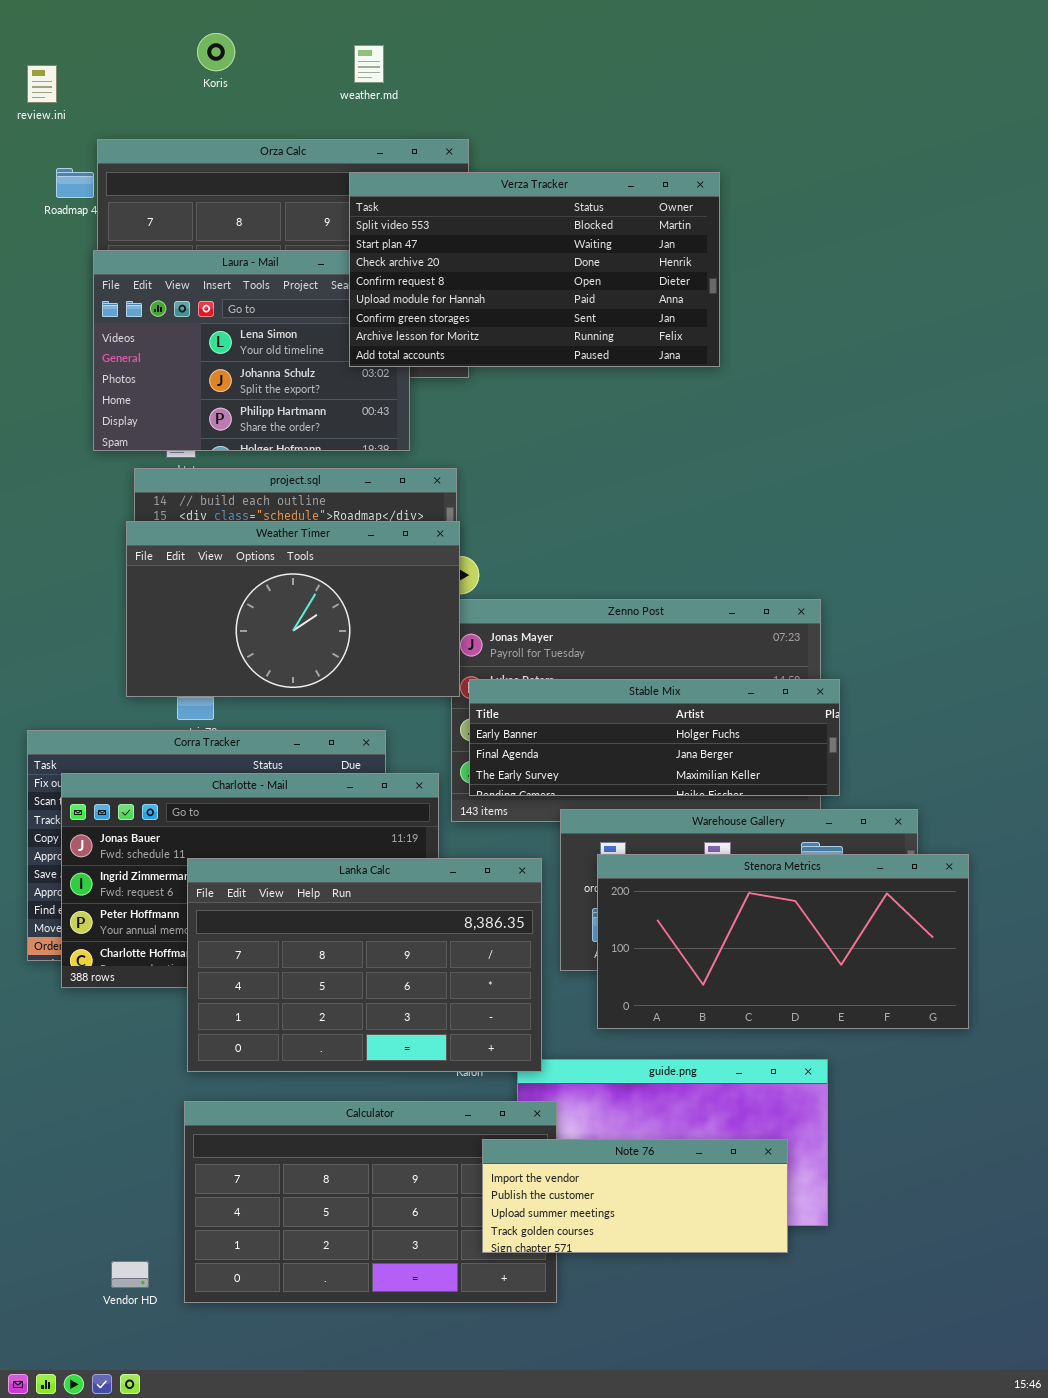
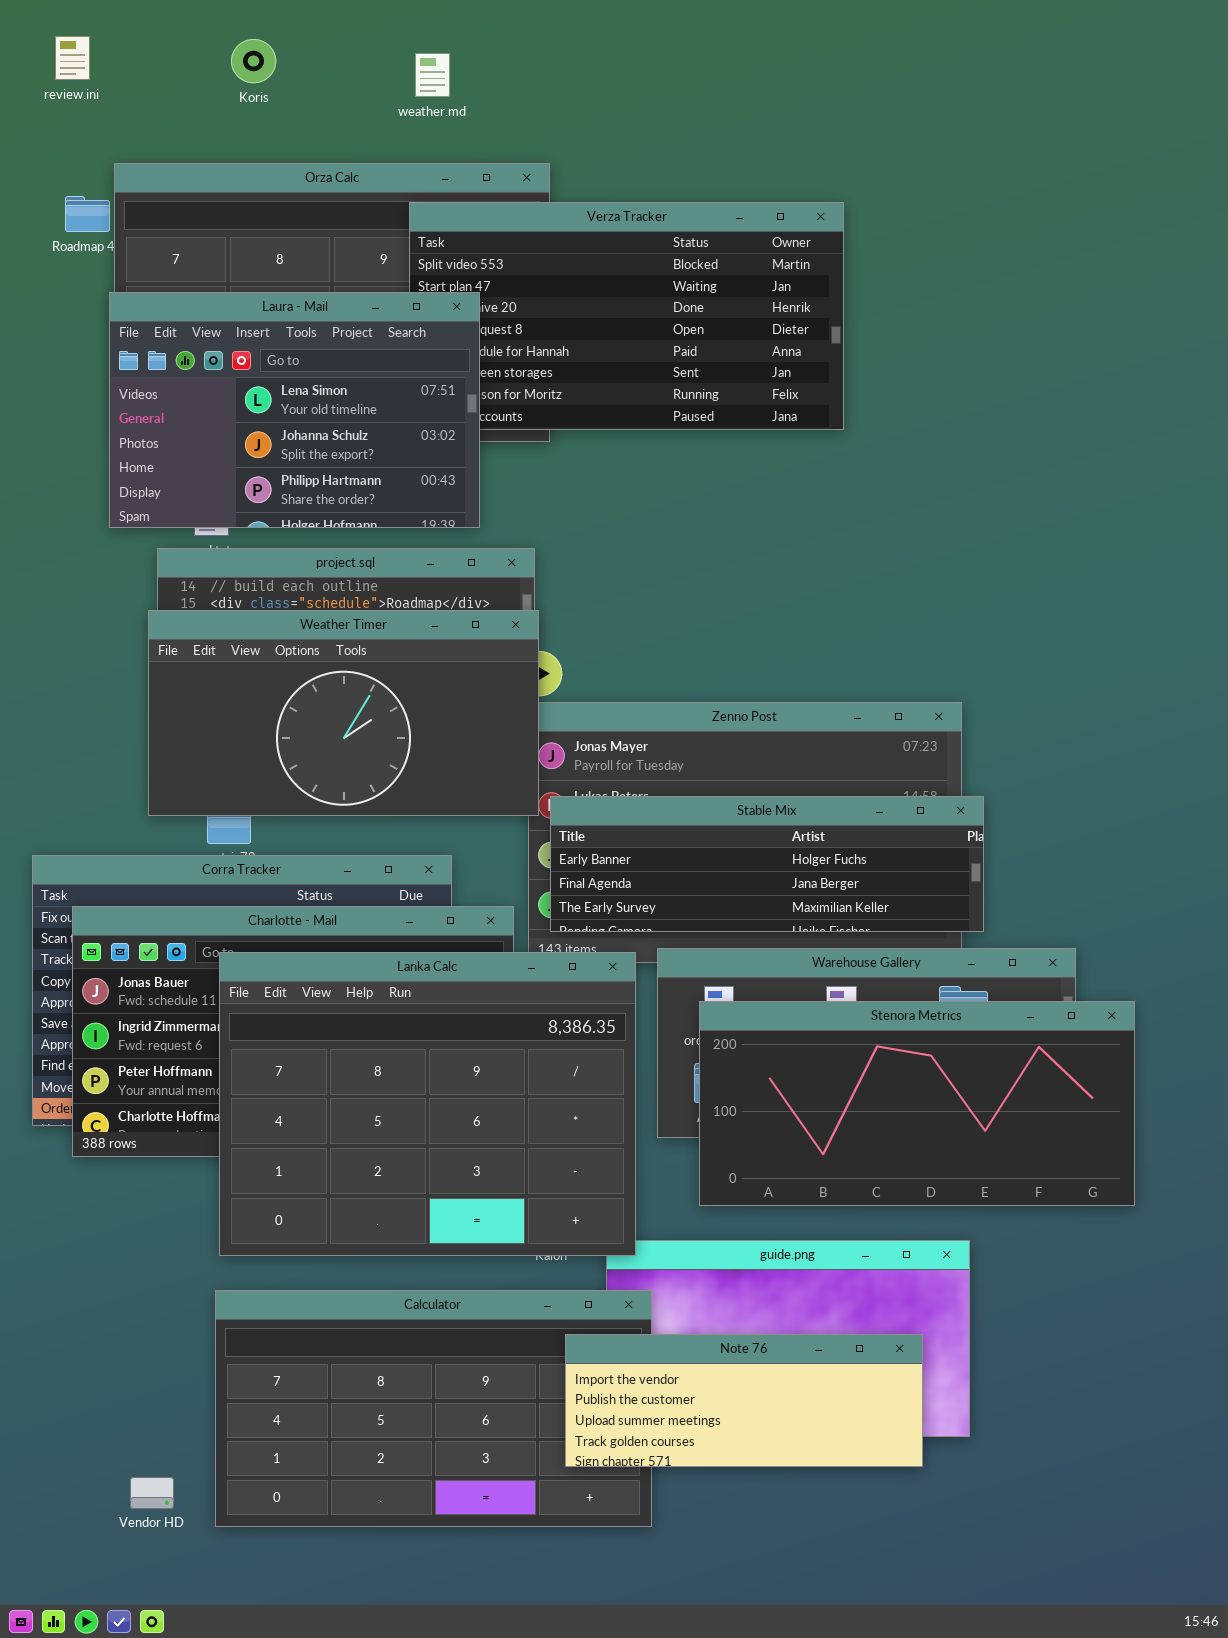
review.ini: [27,65,57,103] -> [55,36,90,80], moved
Laura - Mail: [93,250,410,451] -> [109,292,480,528], raised
Lanka Calc: [187,858,542,1072] -> [219,952,636,1256], resized

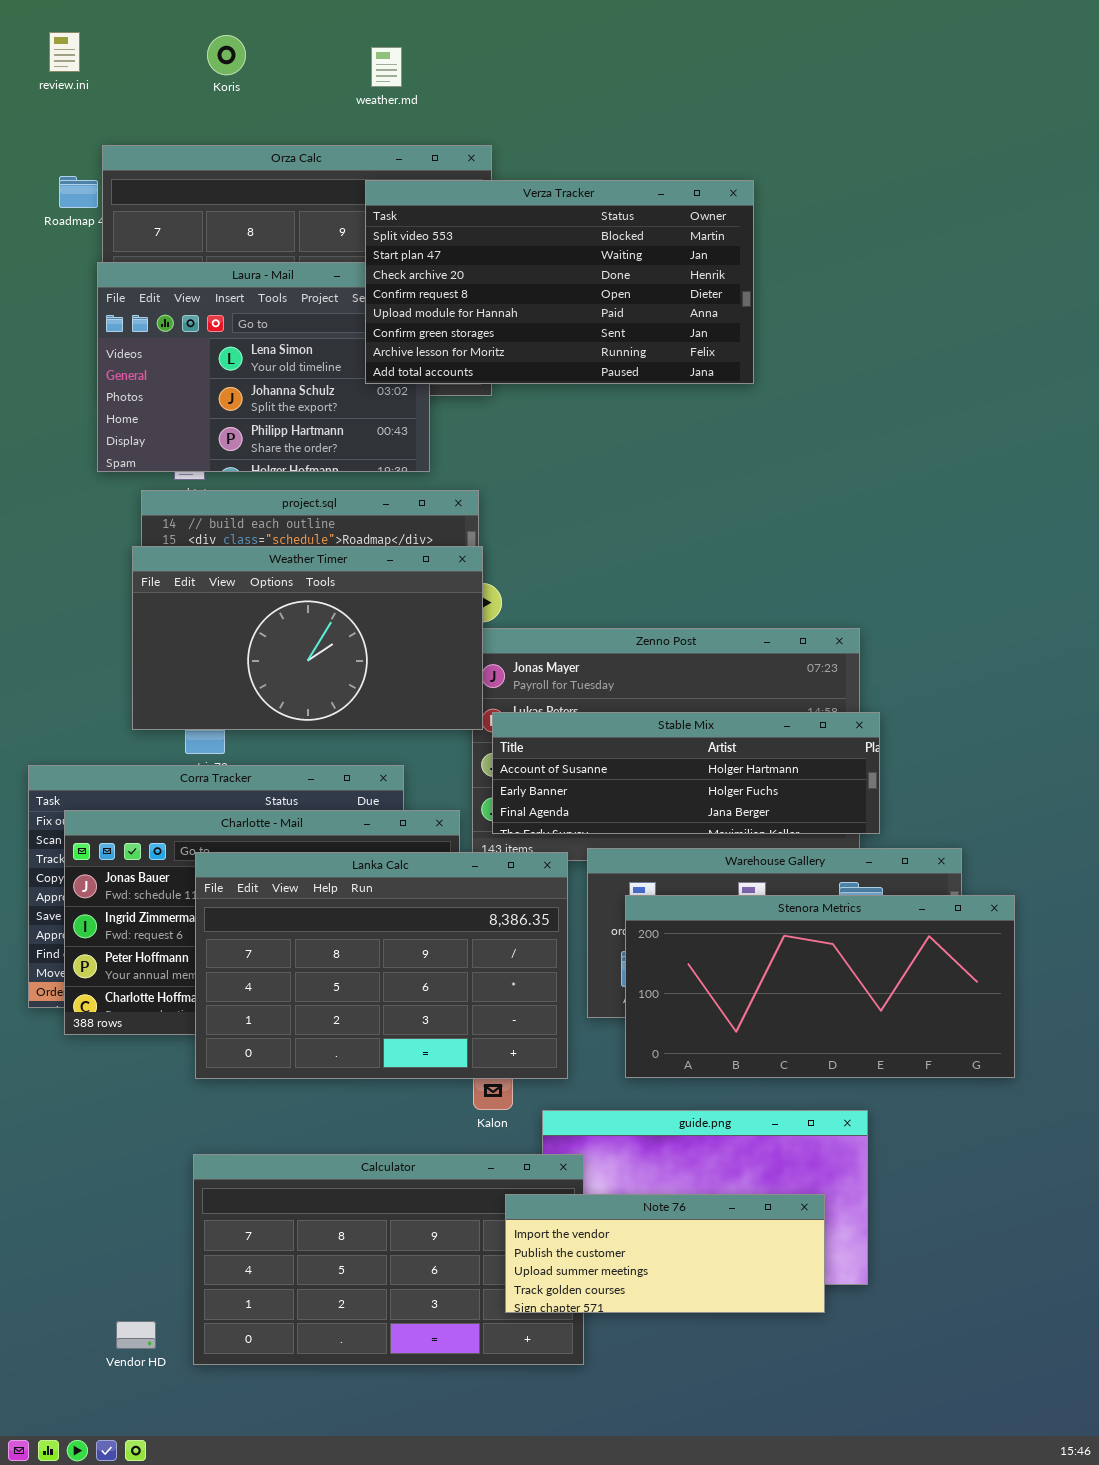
Verza Tracker: [409,202,844,430] -> [365,180,754,384], raised
Stable Mix: [550,796,984,932] -> [492,712,880,834], scrolled up 1 row
Lanka Calc: [219,952,636,1256] -> [195,852,568,1079], resized

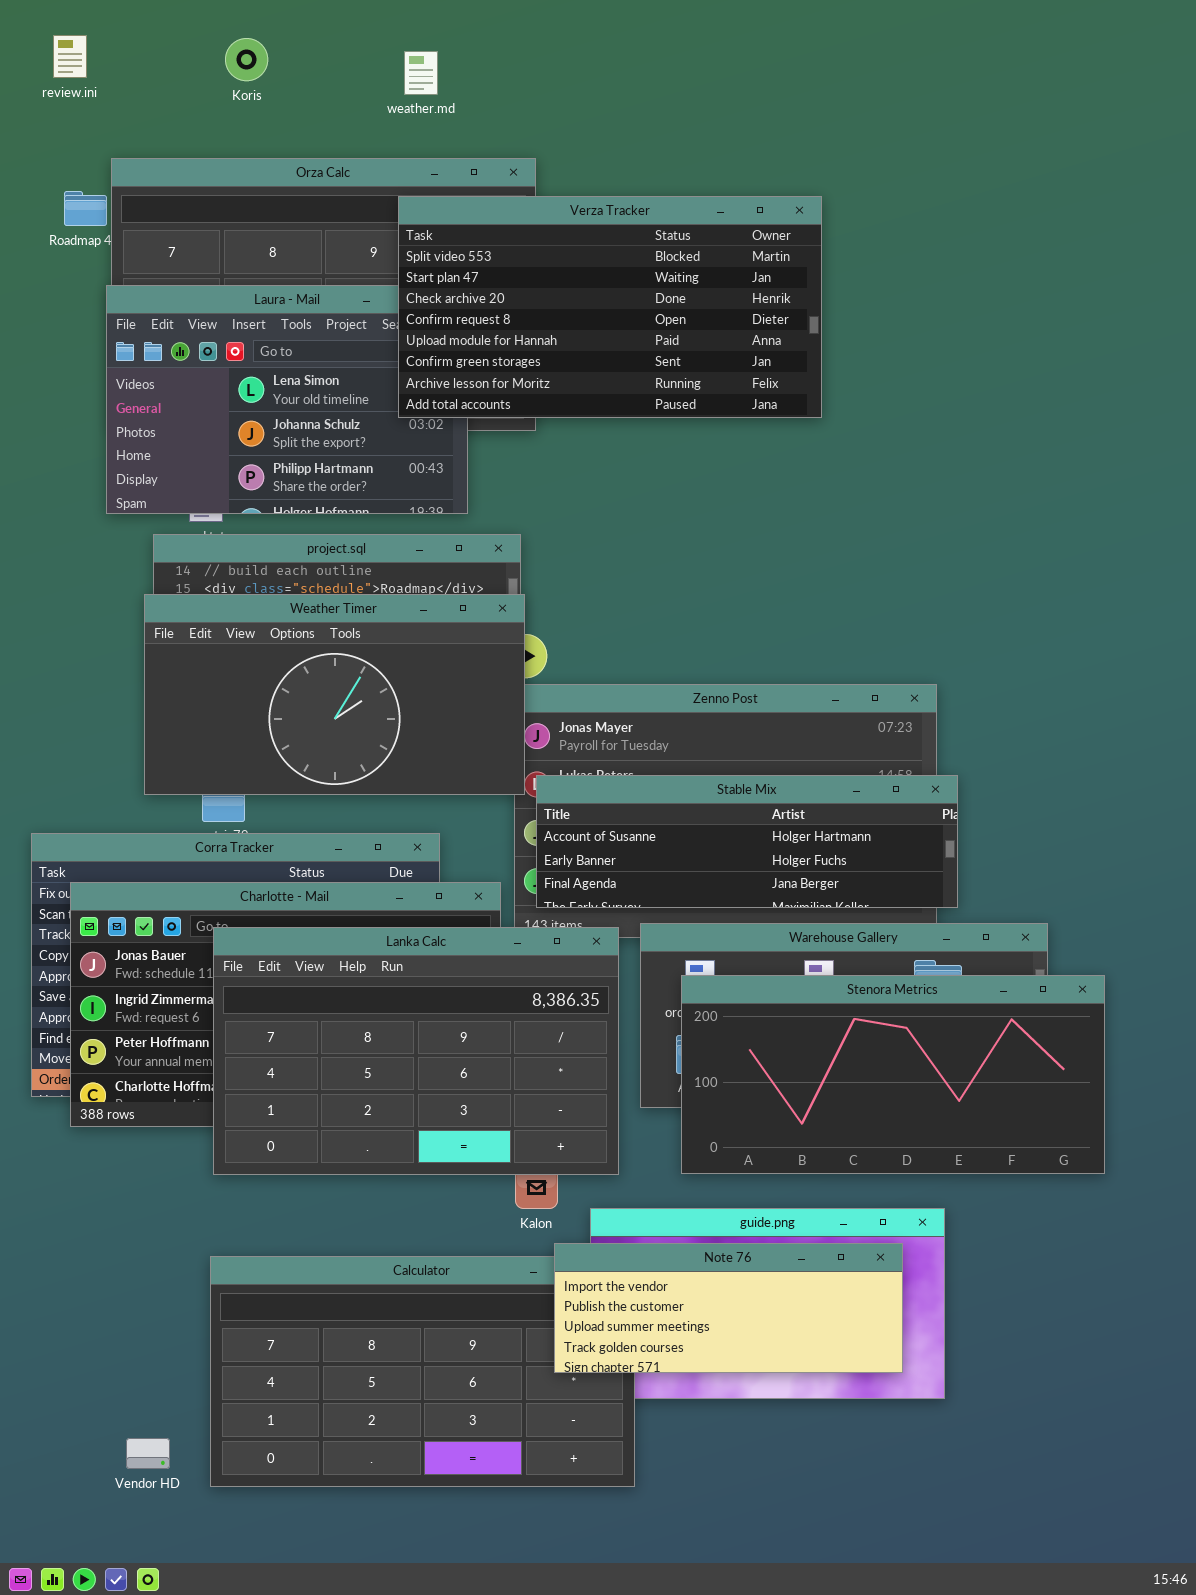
Note 76: [505,1194,825,1313] -> [554,1243,903,1373], moved

